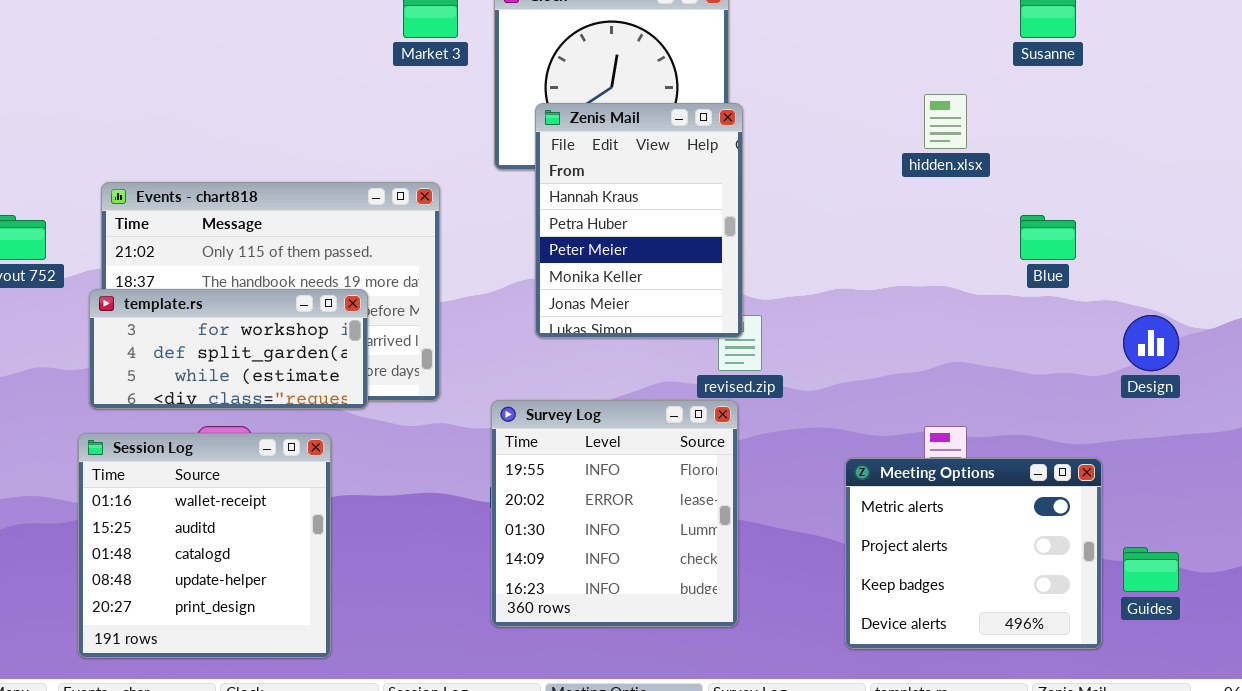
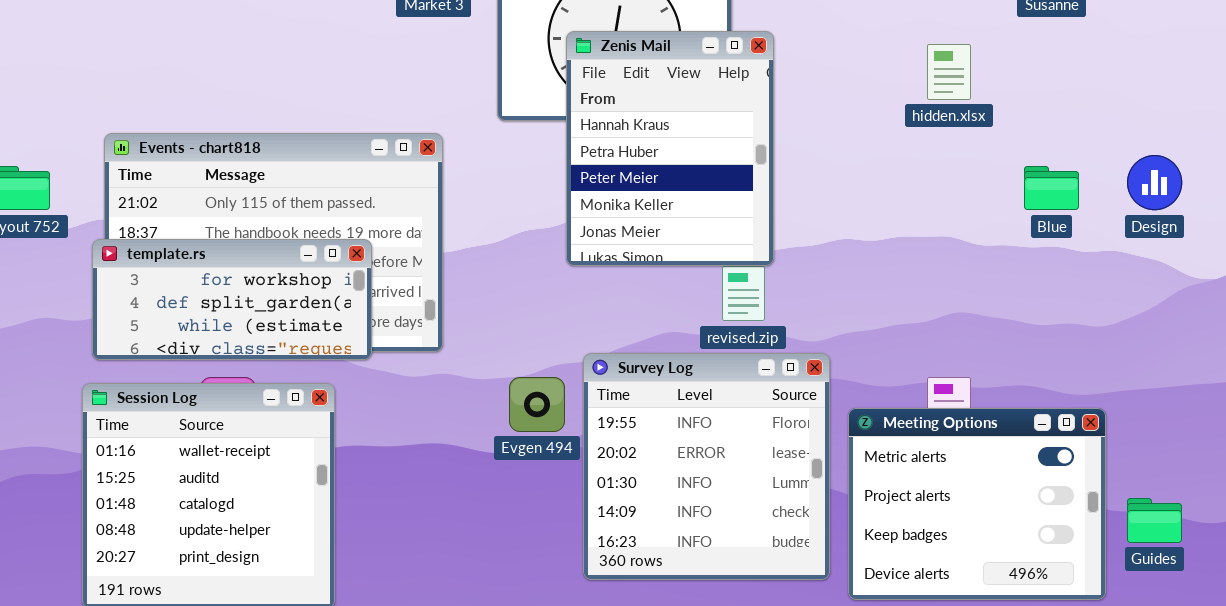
Zenis Mail: [535,103,743,338] -> [566,31,774,266], moved
Design: [1123,315,1179,371] -> [1127,155,1182,210], moved
Survey Log: [491,400,738,627] -> [583,353,830,580], moved

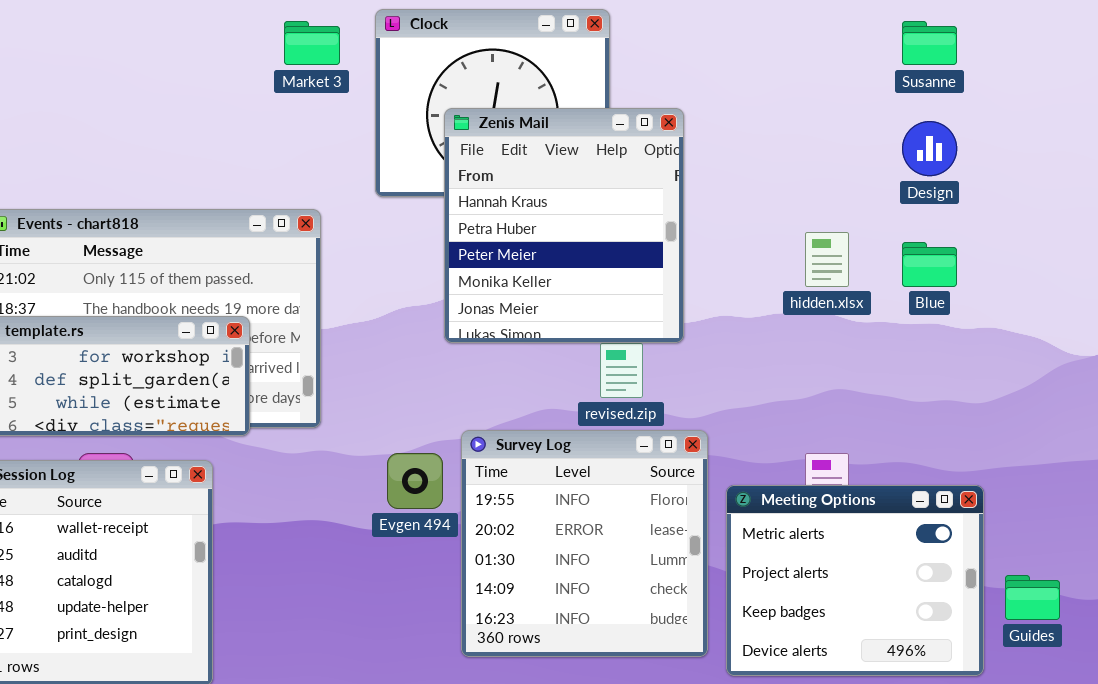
Zenis Mail: [566,31,774,266] -> [444,108,684,343], resized
hidden.xlsx: [927,44,971,100] -> [805,232,849,287], moved
Design: [1127,155,1182,210] -> [902,121,957,176], moved

